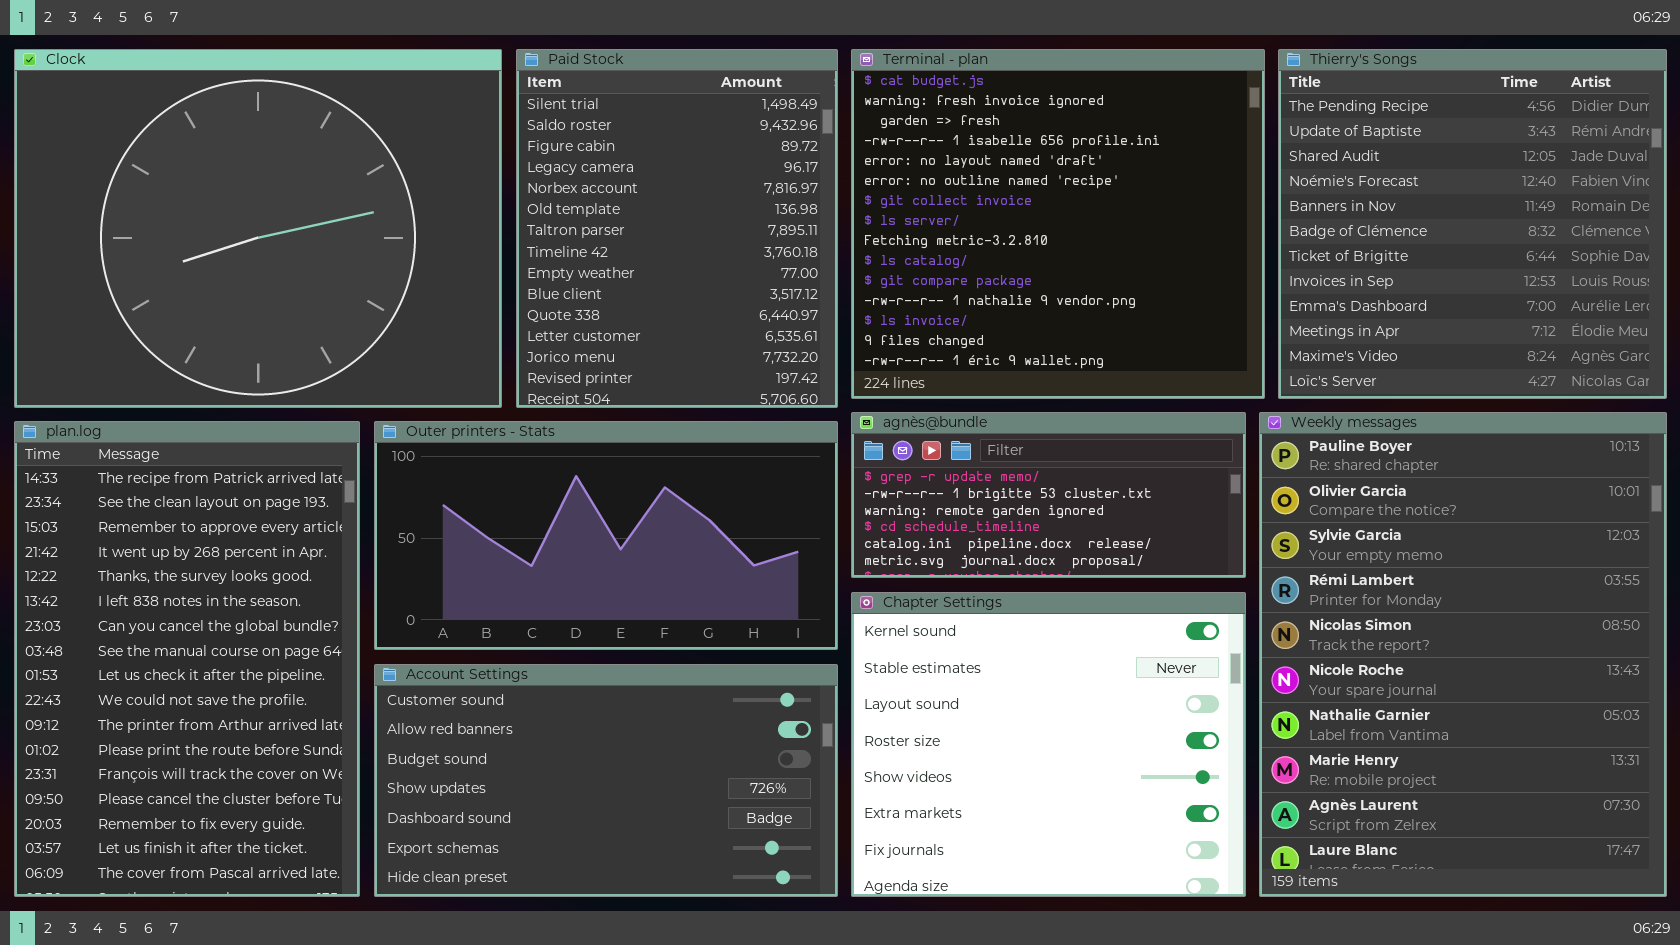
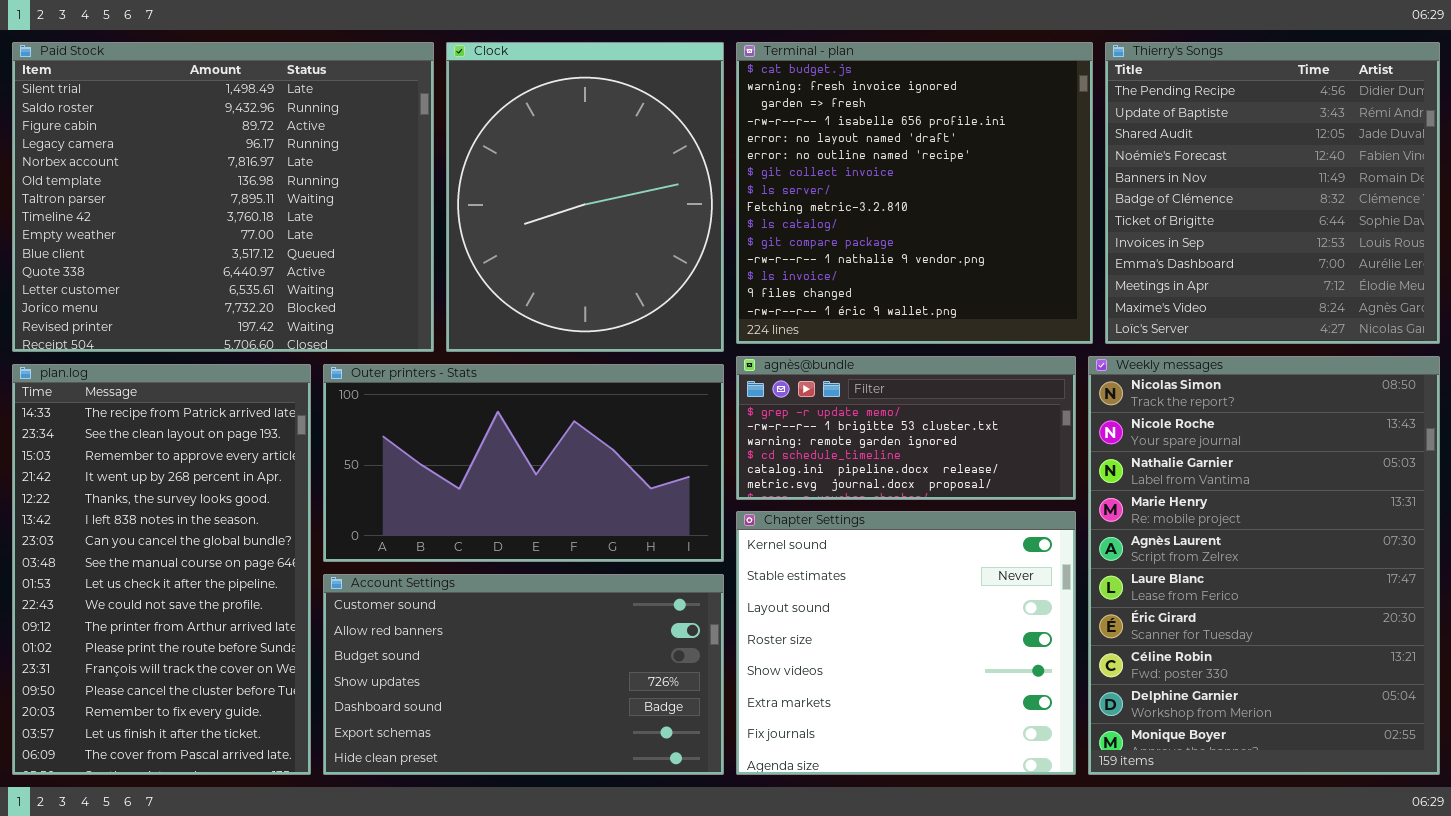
Clock: [14,49,502,408] -> [446,42,724,352], moved, resized
Paid Stock: [516,49,838,408] -> [12,42,434,352], moved, resized
Weekly messages: [1259,412,1667,897] -> [1088,356,1440,775], scrolled down 4 rows

